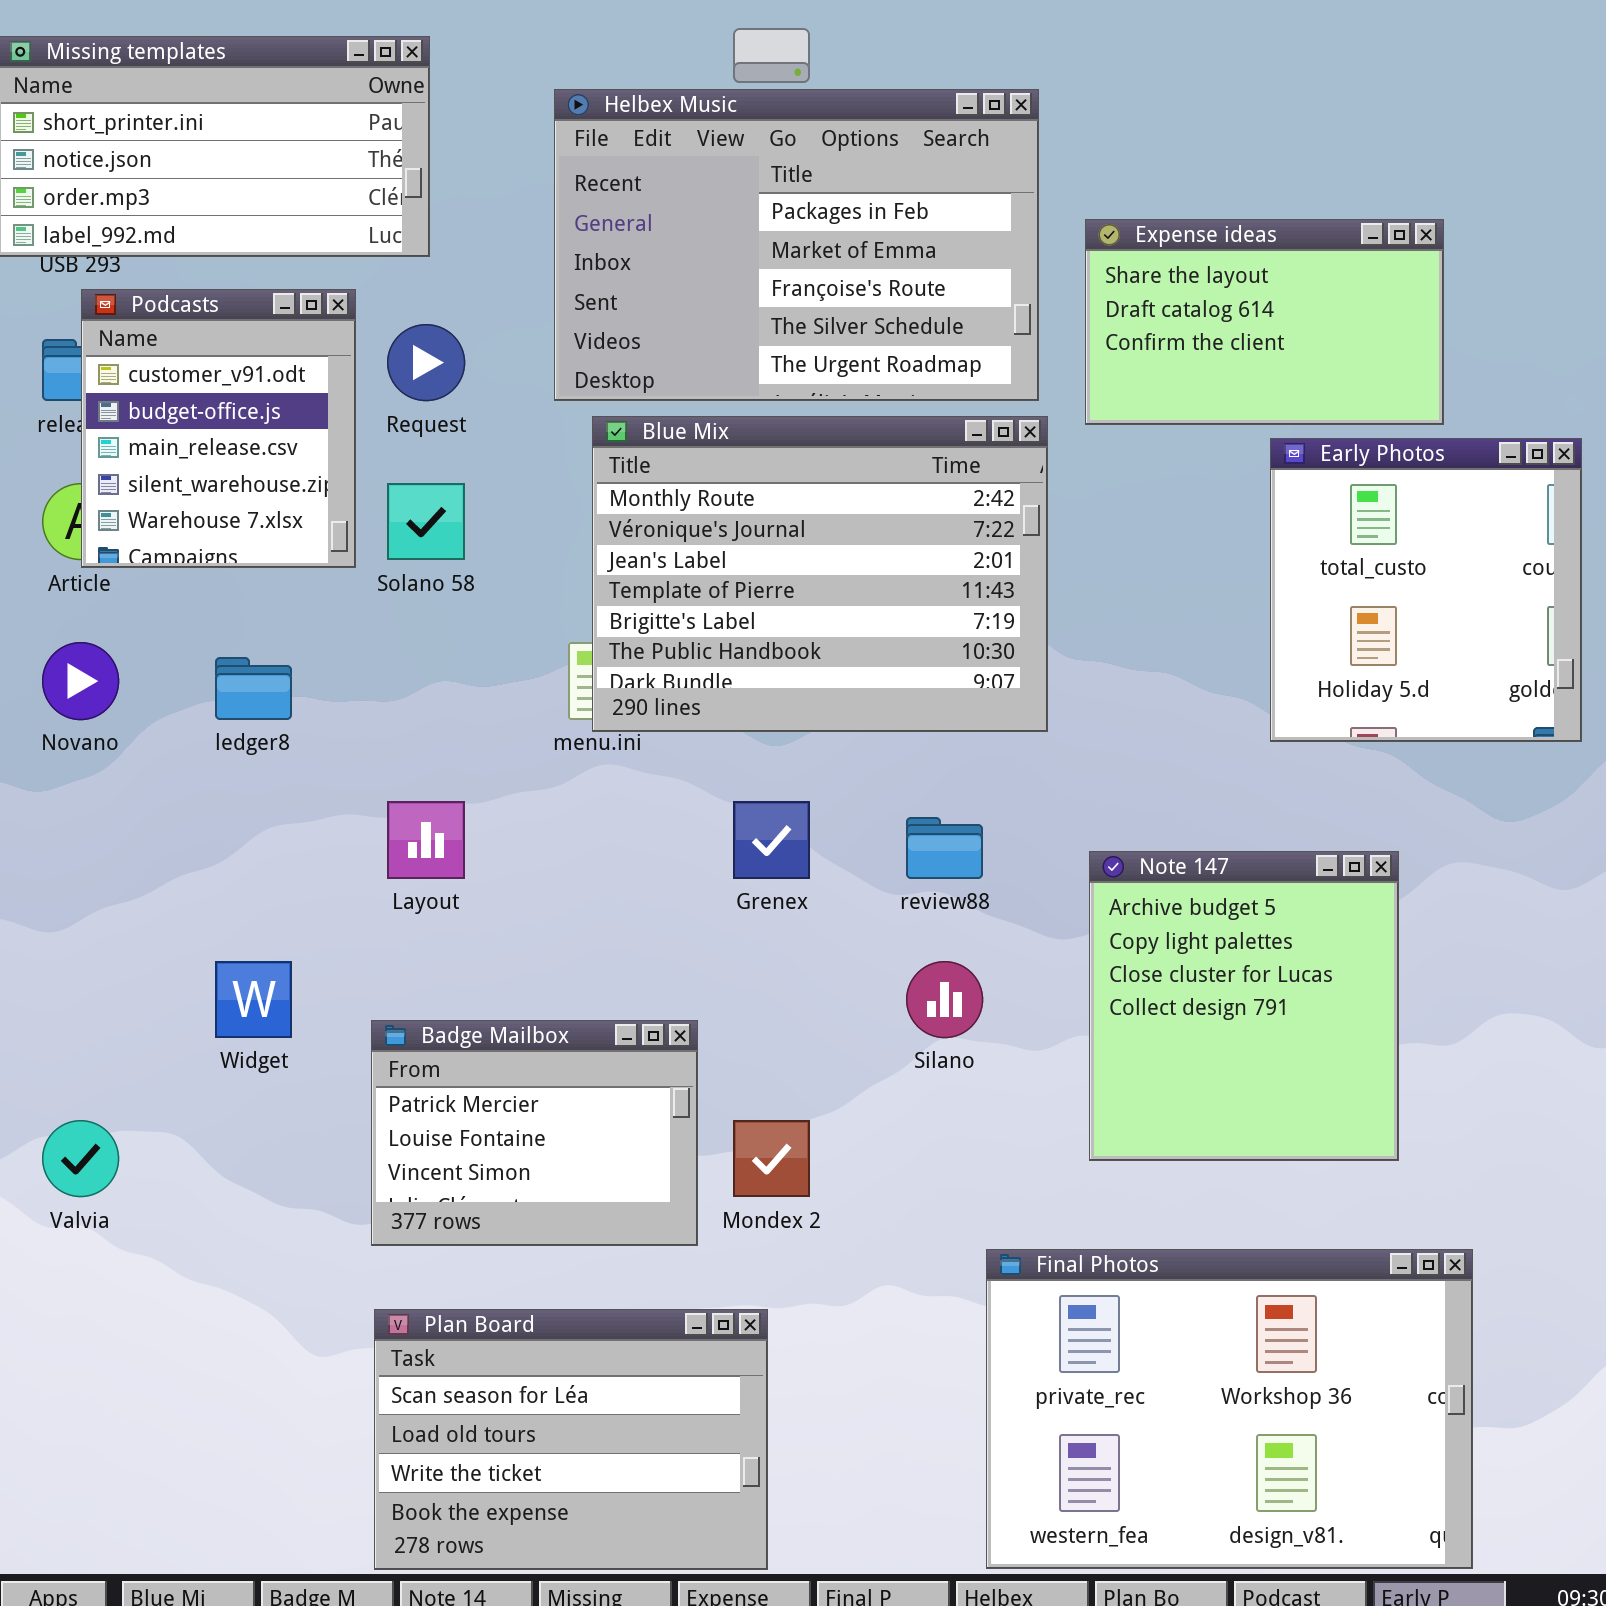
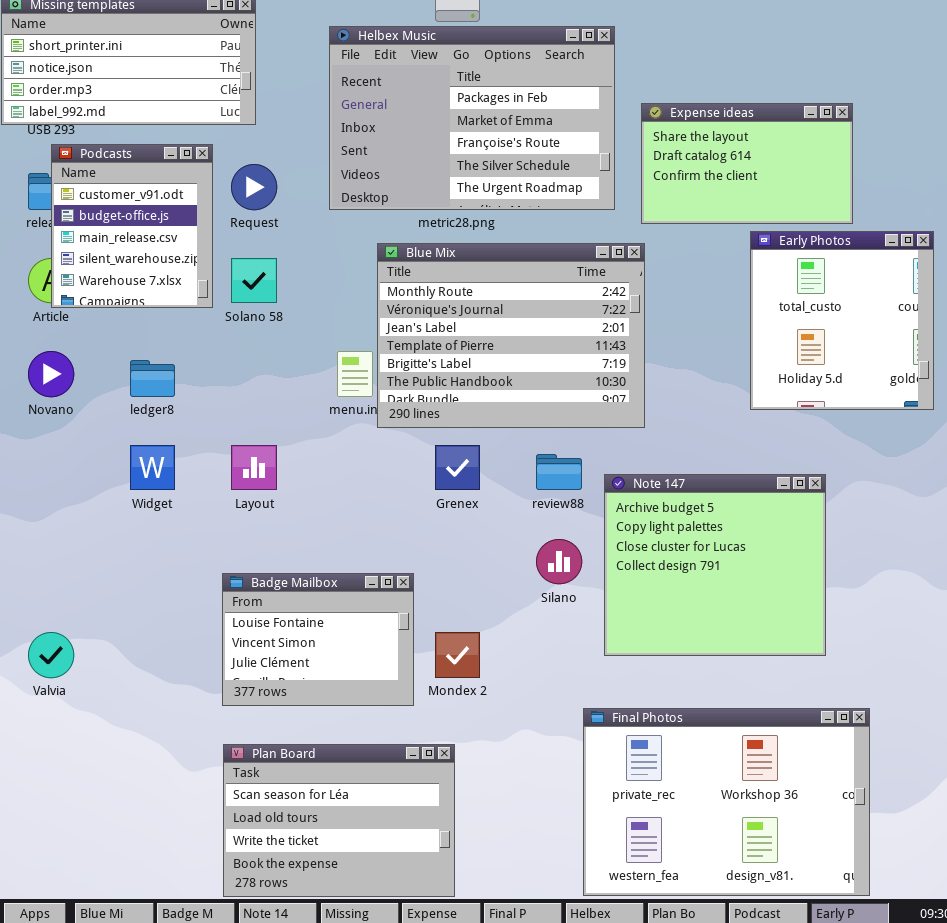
Blue Mix: [592,416,1048,732] -> [377,243,645,428], moved
Note 147: [1089,851,1399,1161] -> [604,474,826,656], resized
Widget: [215,961,292,1038] -> [130,445,175,490], moved
Badge Mailbox: [371,1020,698,1246] -> [222,573,414,706], scrolled down 1 row

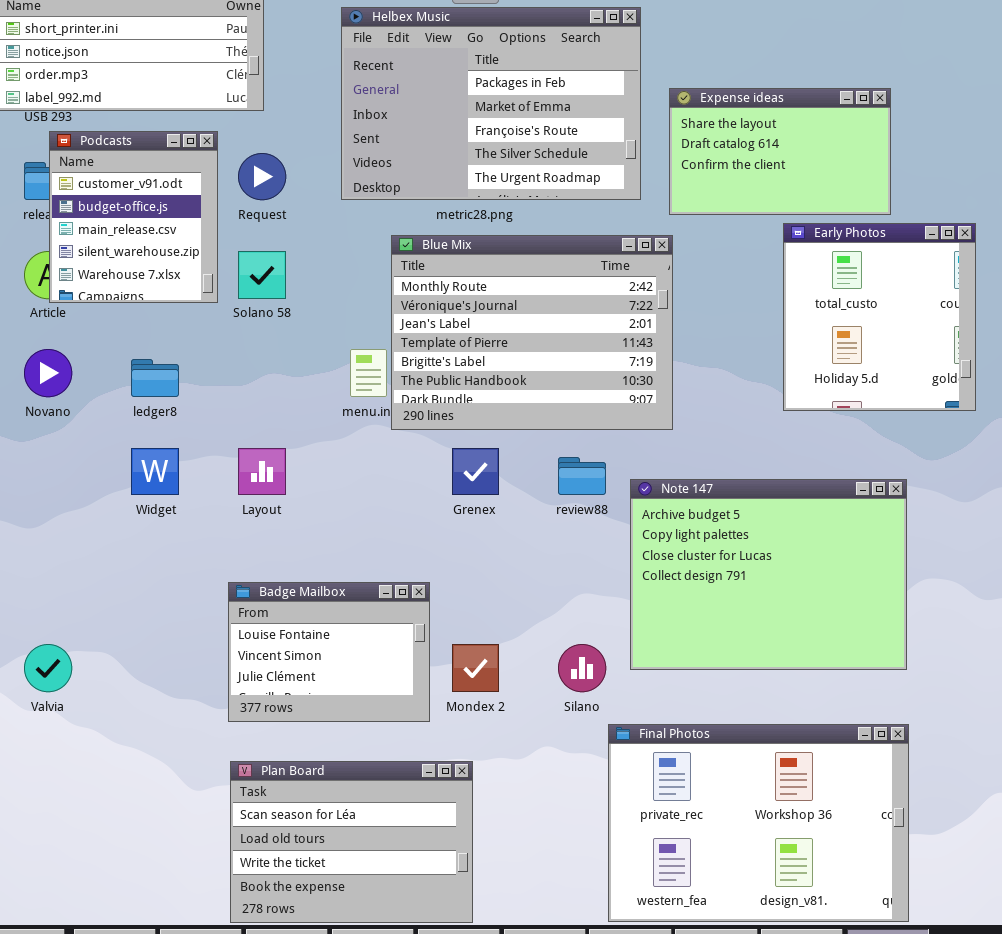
Note 147: [604,474,826,656] -> [630,479,907,670], resized
Silano: [536,539,582,584] -> [558,644,606,692], moved

